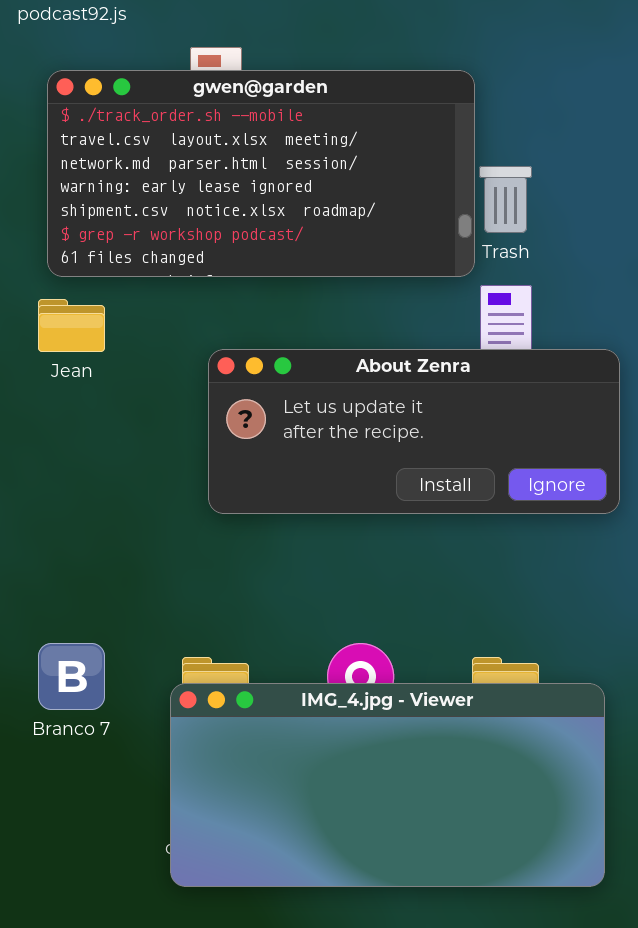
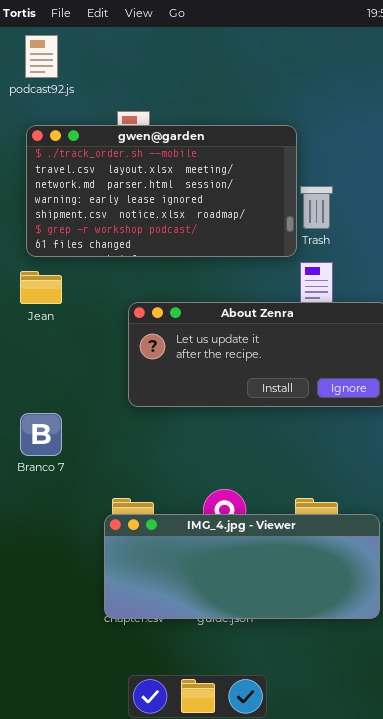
Branco 7: [38,643,105,710] -> [20,413,62,456], moved
IMG_4.jpg - Viewer: [170,683,605,887] -> [104,514,380,619], resized

